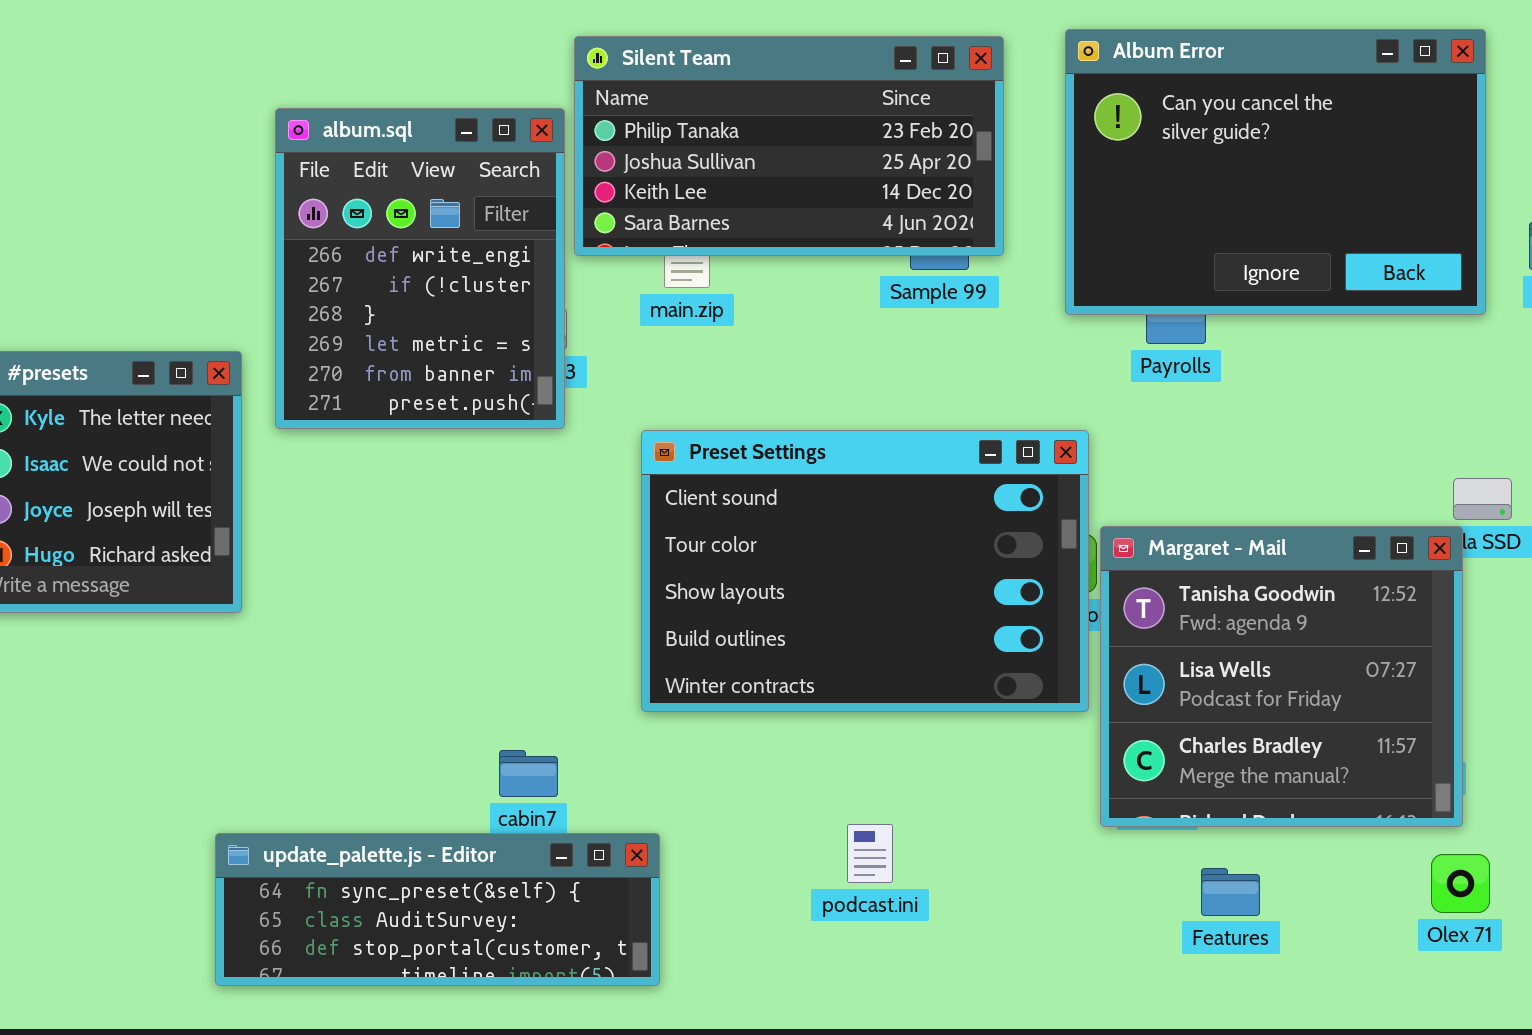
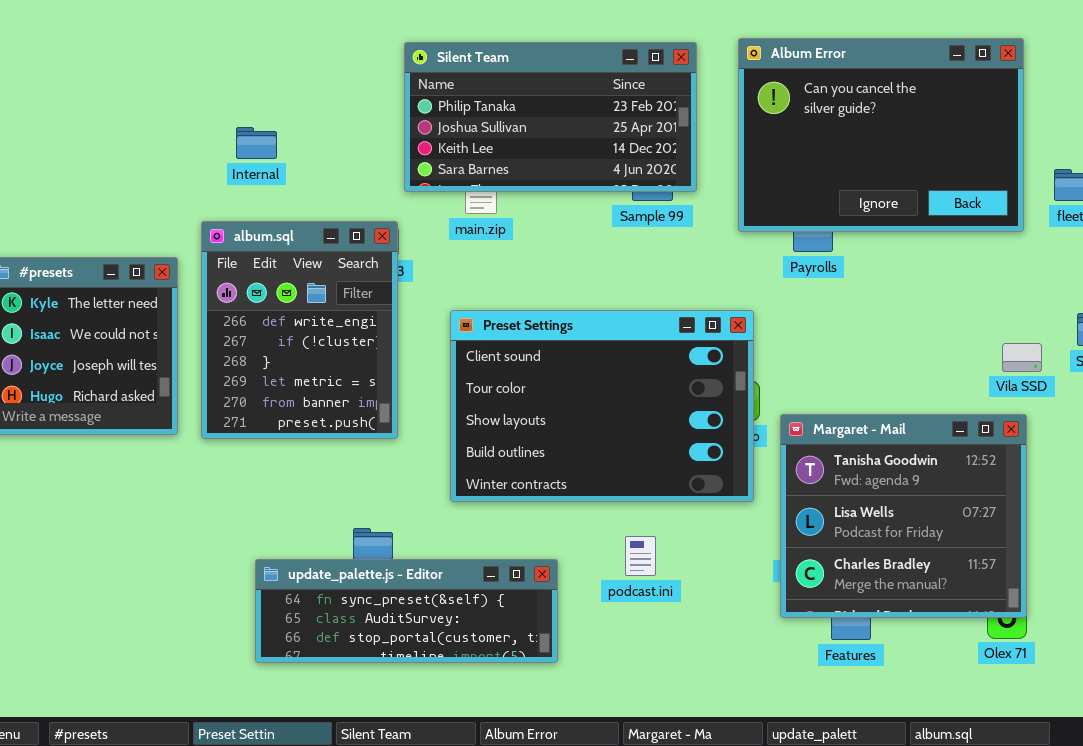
album.sql: [275,108,565,429] -> [201,221,398,439], moved
Margaret - Mail: [1100,526,1463,827] -> [780,414,1027,618], moved
podcast.ini: [847,824,893,883] -> [625,536,656,576], moved
update_palette.js - Editor: [215,833,660,986] -> [255,559,558,663], moved

